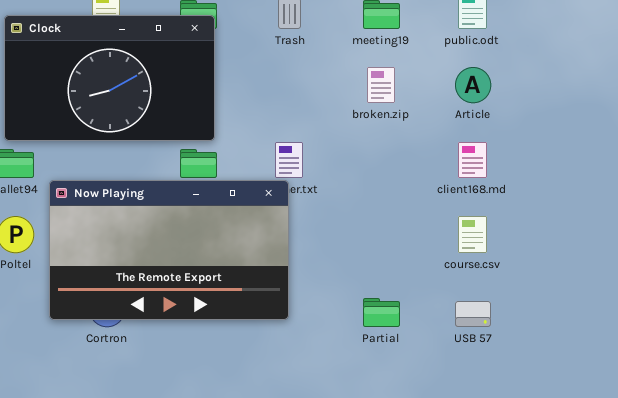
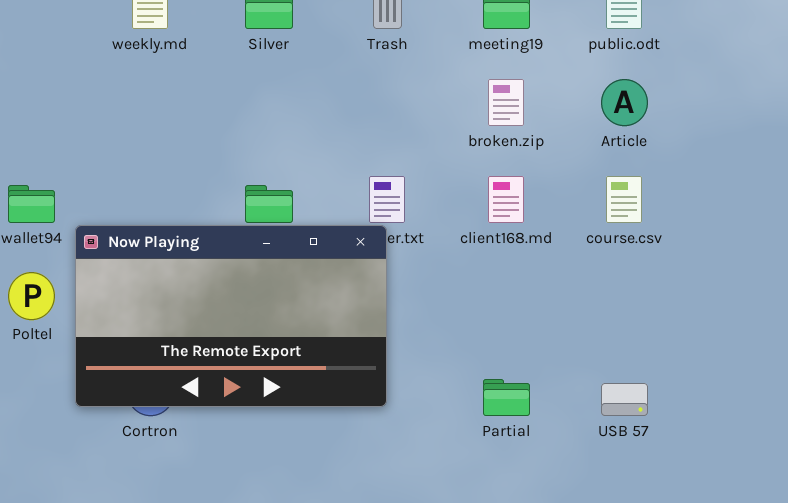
Clock: [4,15,215,141] -> none, closed
client168.md: [458,142,487,178] -> [488,176,524,223], moved
course.csv: [458,216,487,253] -> [606,176,642,223], moved

